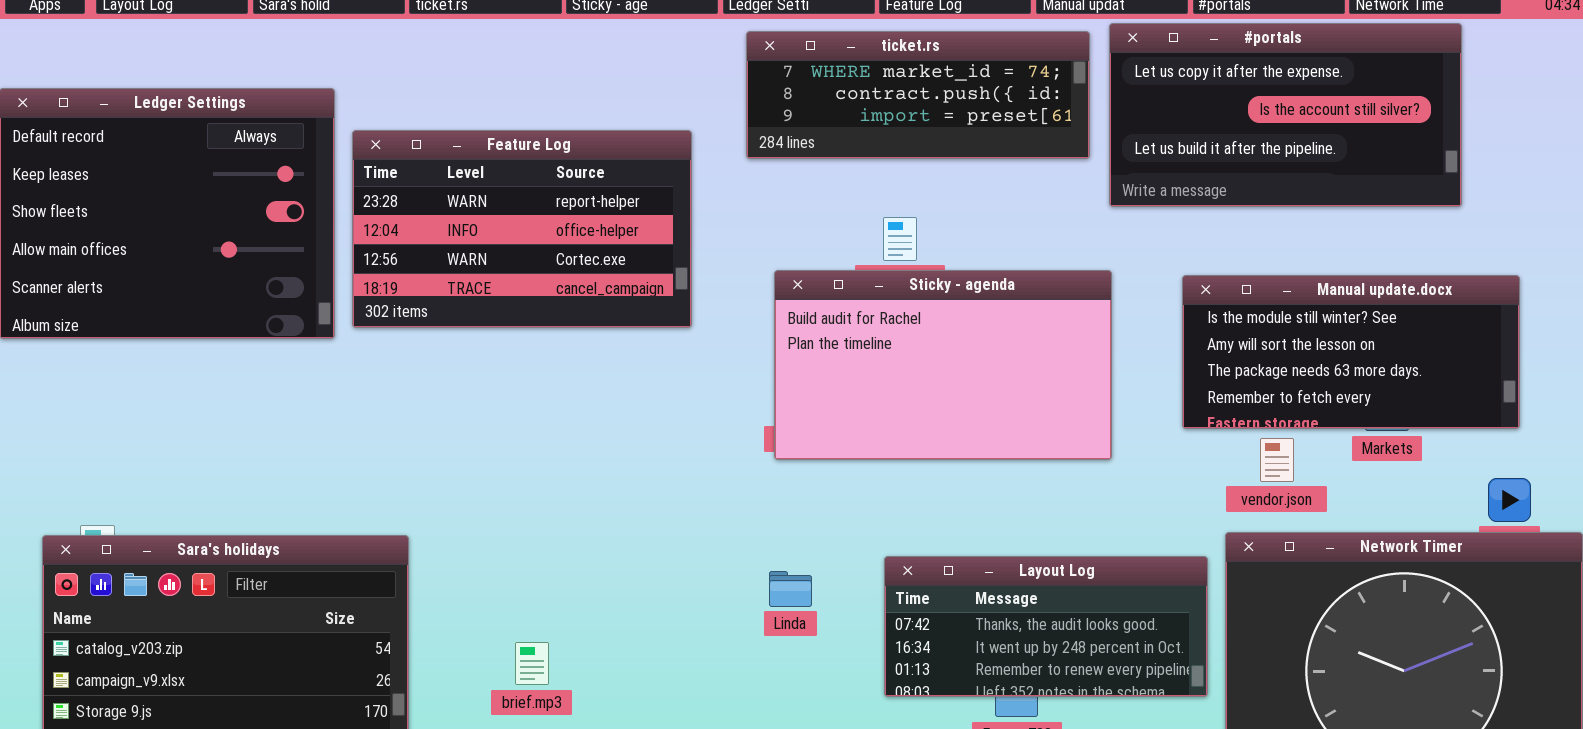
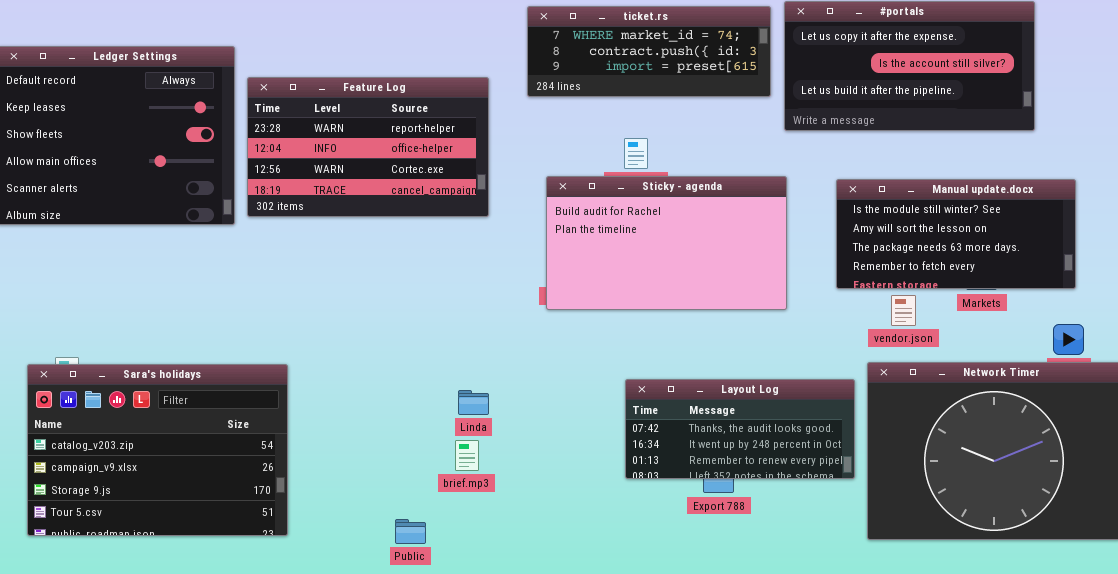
Linda: [769,571,812,607] -> [458,390,489,415], moved
brief.mp3: [515,642,549,685] -> [455,440,479,471], moved

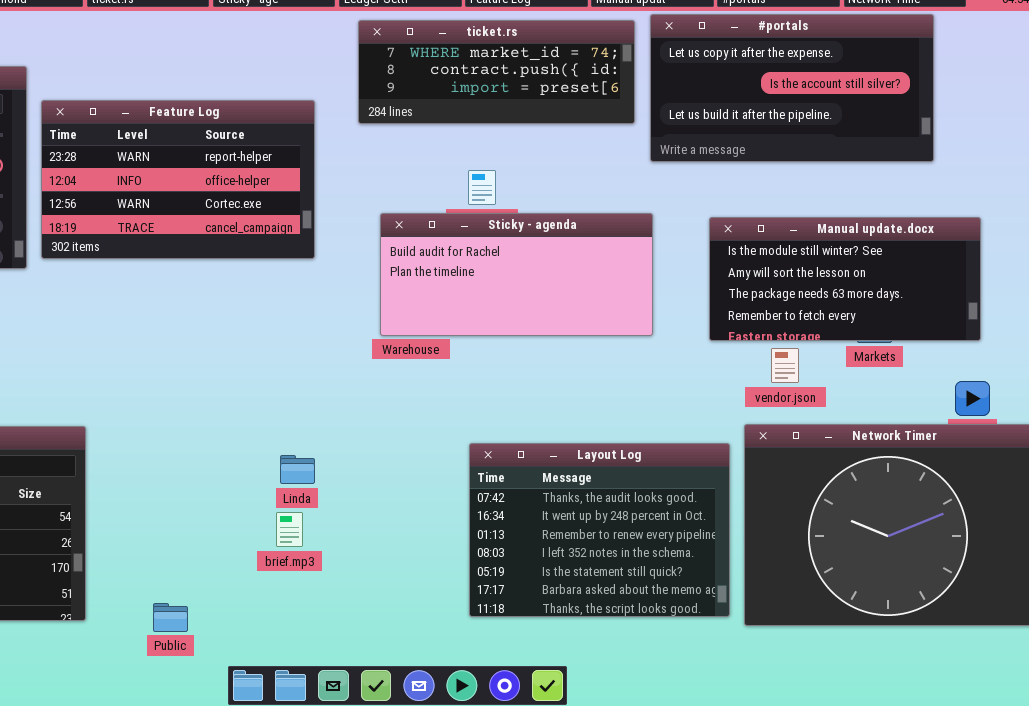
Sticky - agenda: [546,176,787,310] -> [380,213,653,336], resized
Layout Log: [625,379,855,479] -> [469,443,730,617], resized
Public: [395,519,426,544] -> [153,603,188,632], moved

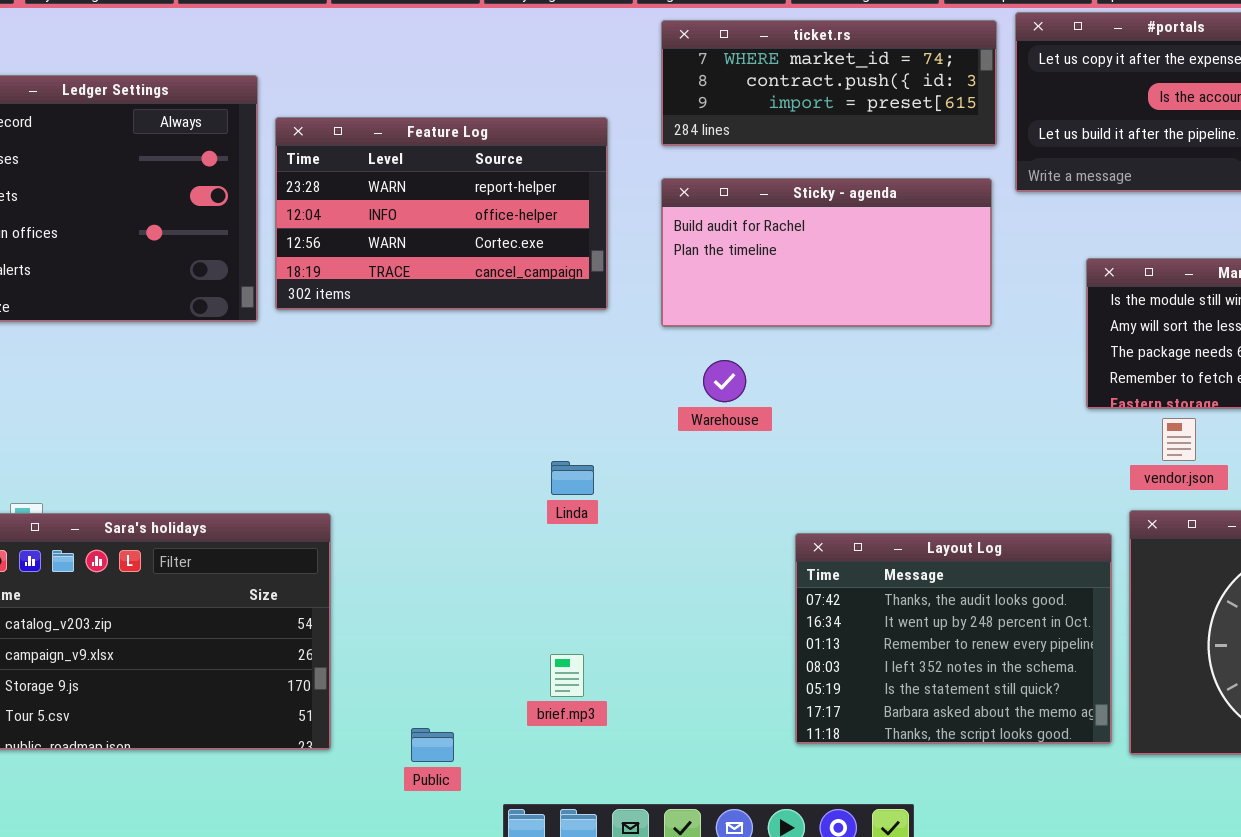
Sticky - agenda: [380,213,653,336] -> [661,178,992,327], moved
Linda: [280,455,315,484] -> [551,461,594,495], moved
brief.mp3: [276,512,303,547] -> [550,654,584,697], moved

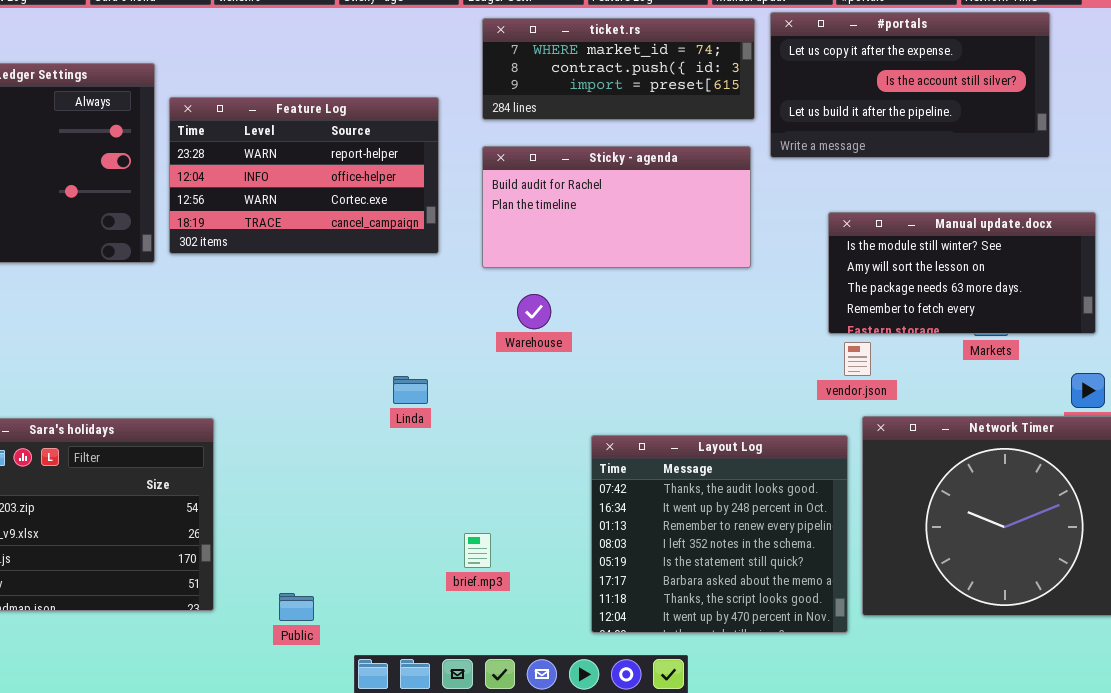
vendor.json: [1162,418,1196,461] -> [844,342,871,376], moved
Layout Log: [795,533,1112,744] -> [591,435,848,633], resized
brief.mp3: [550,654,584,697] -> [464,533,491,568], moved

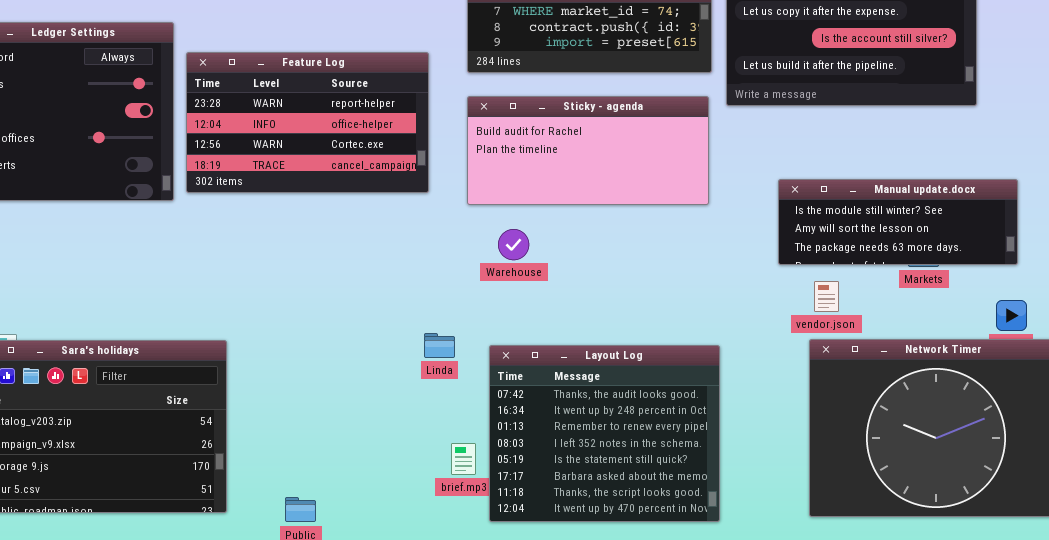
Manual update.docx: [828,212,1096,334] -> [778,179,1018,265], resized
vendor.json: [844,342,871,376] -> [814,281,839,312], moved
Linda: [393,376,428,404] -> [424,333,455,358], moved
Layout Log: [591,435,848,633] -> [489,345,720,522], moved

